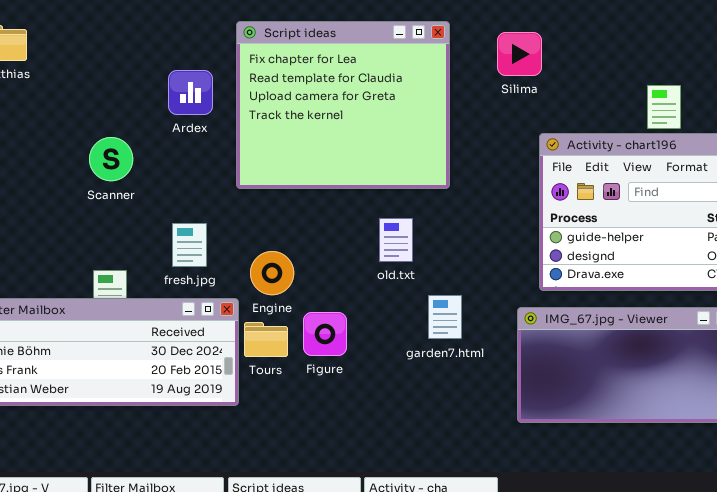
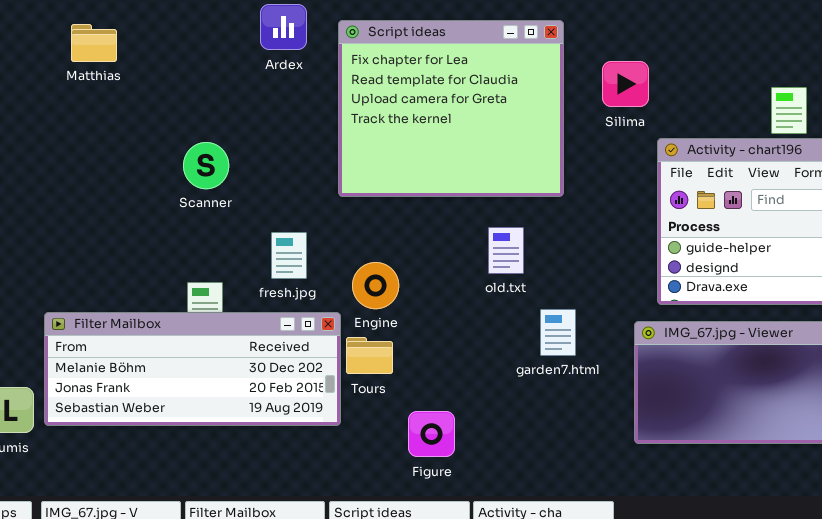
Silima: [497,32,542,76] -> [602,61,649,107], moved
Ardex: [168,70,213,115] -> [260,4,307,50], moved
Figure: [303,312,347,356] -> [408,411,455,457], moved

